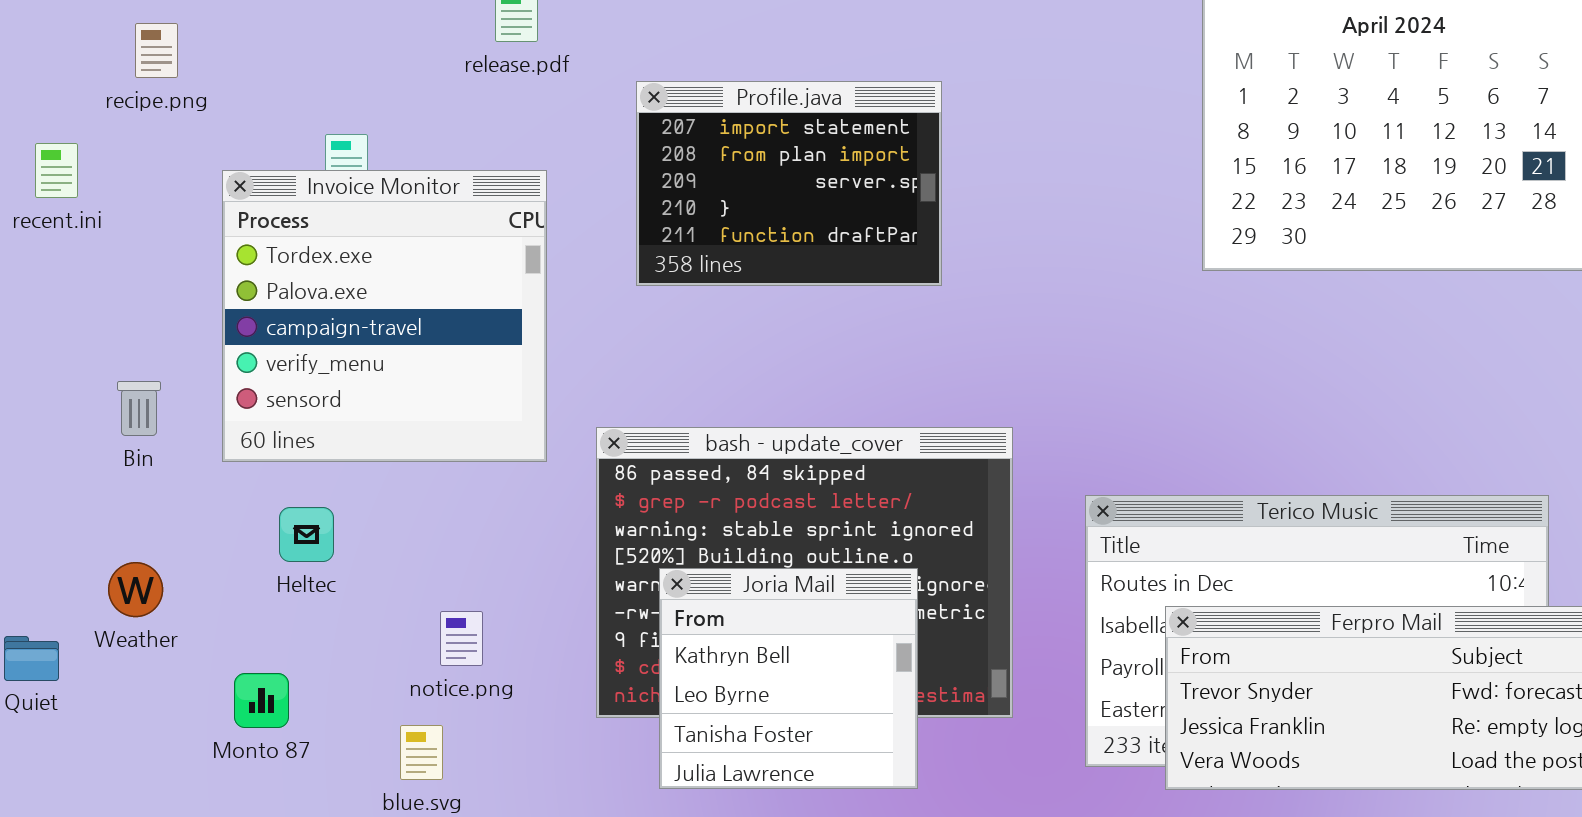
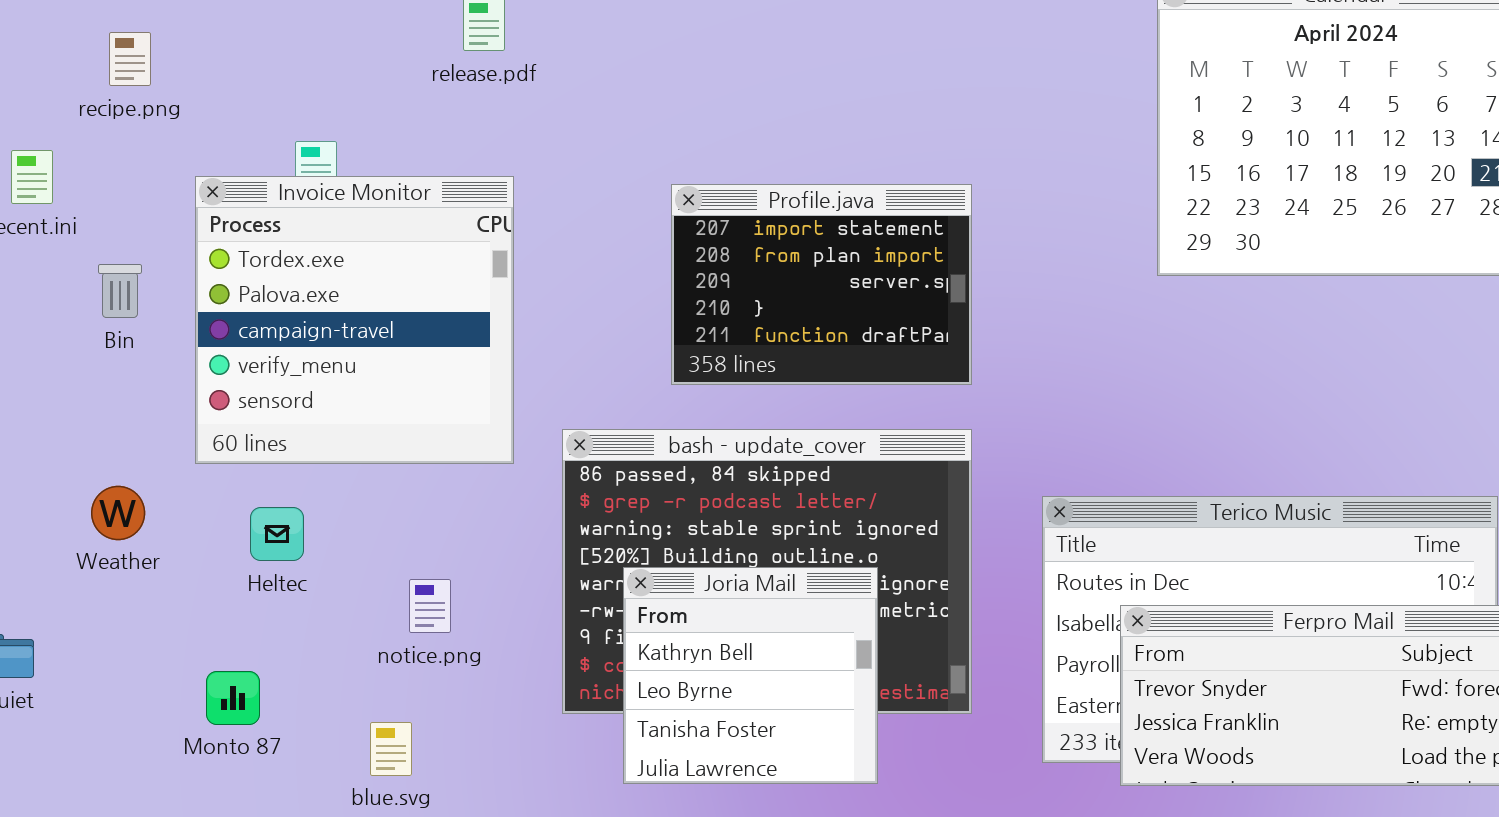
Profile.java: [636,81,942,286] -> [671,184,972,385], moved
Bin: [117,381,161,436] -> [98,264,142,318], moved
Weather: [108,562,163,617] -> [91,486,145,540], moved
notice.png: [440,611,483,666] -> [409,579,451,633], moved

